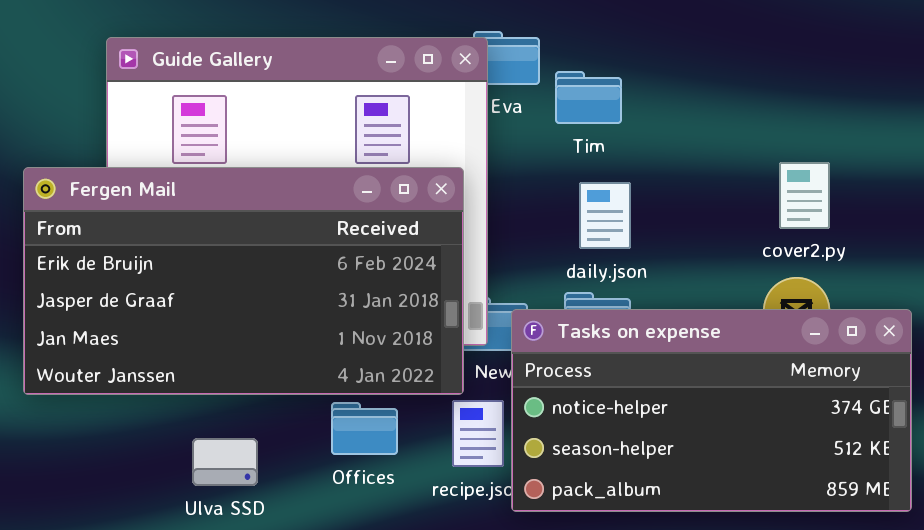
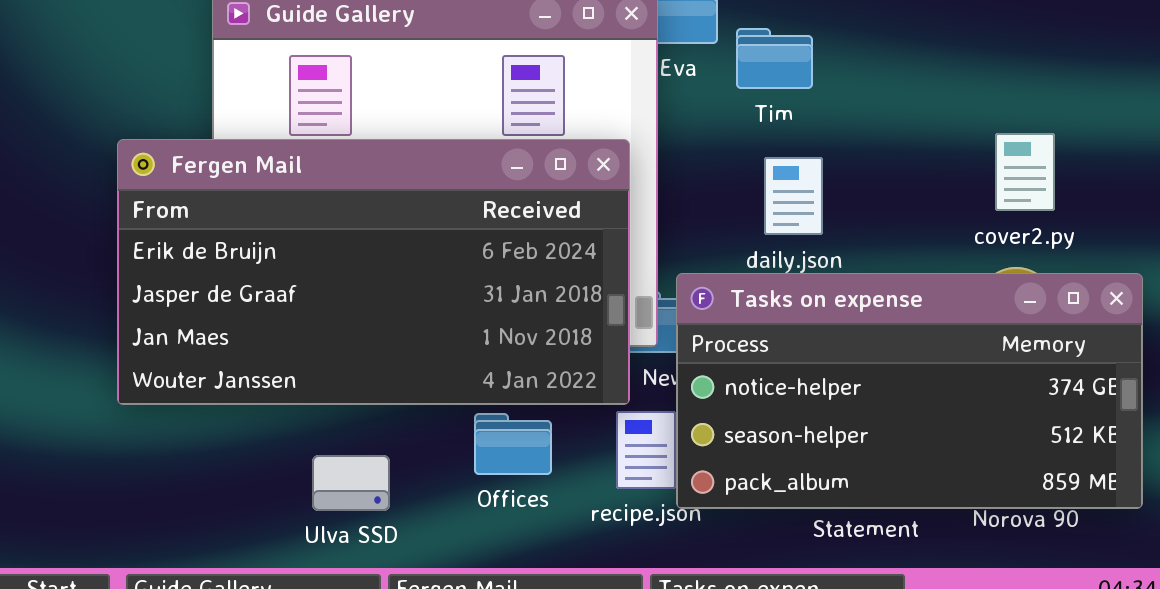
Tasks on expense: [511,309,912,512] -> [676,273,1143,509], moved

